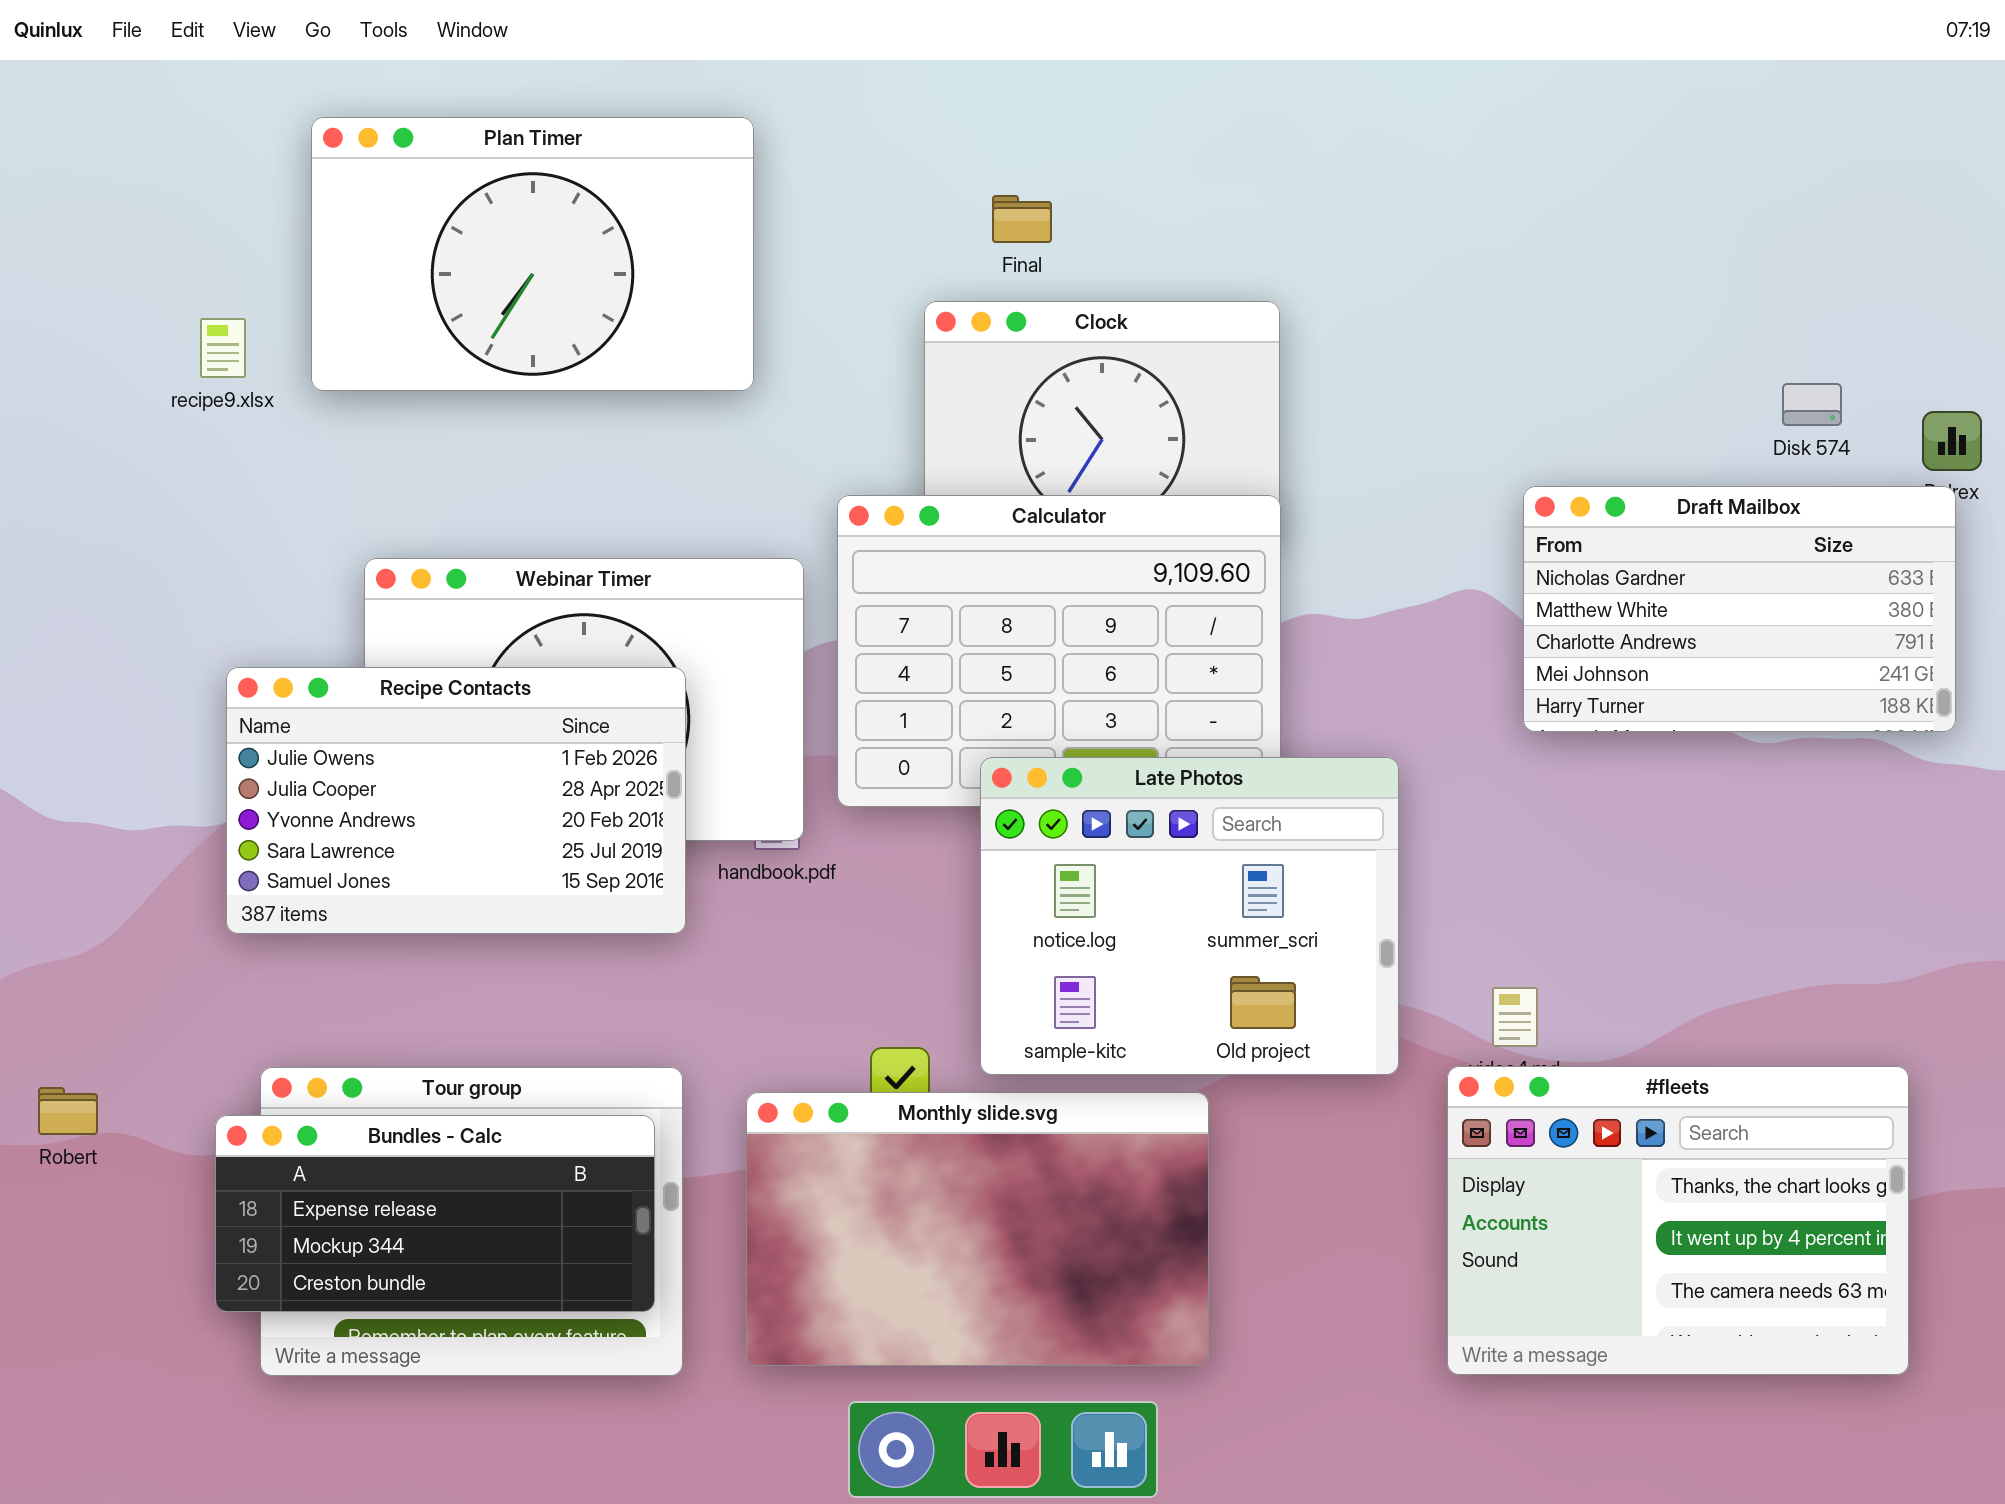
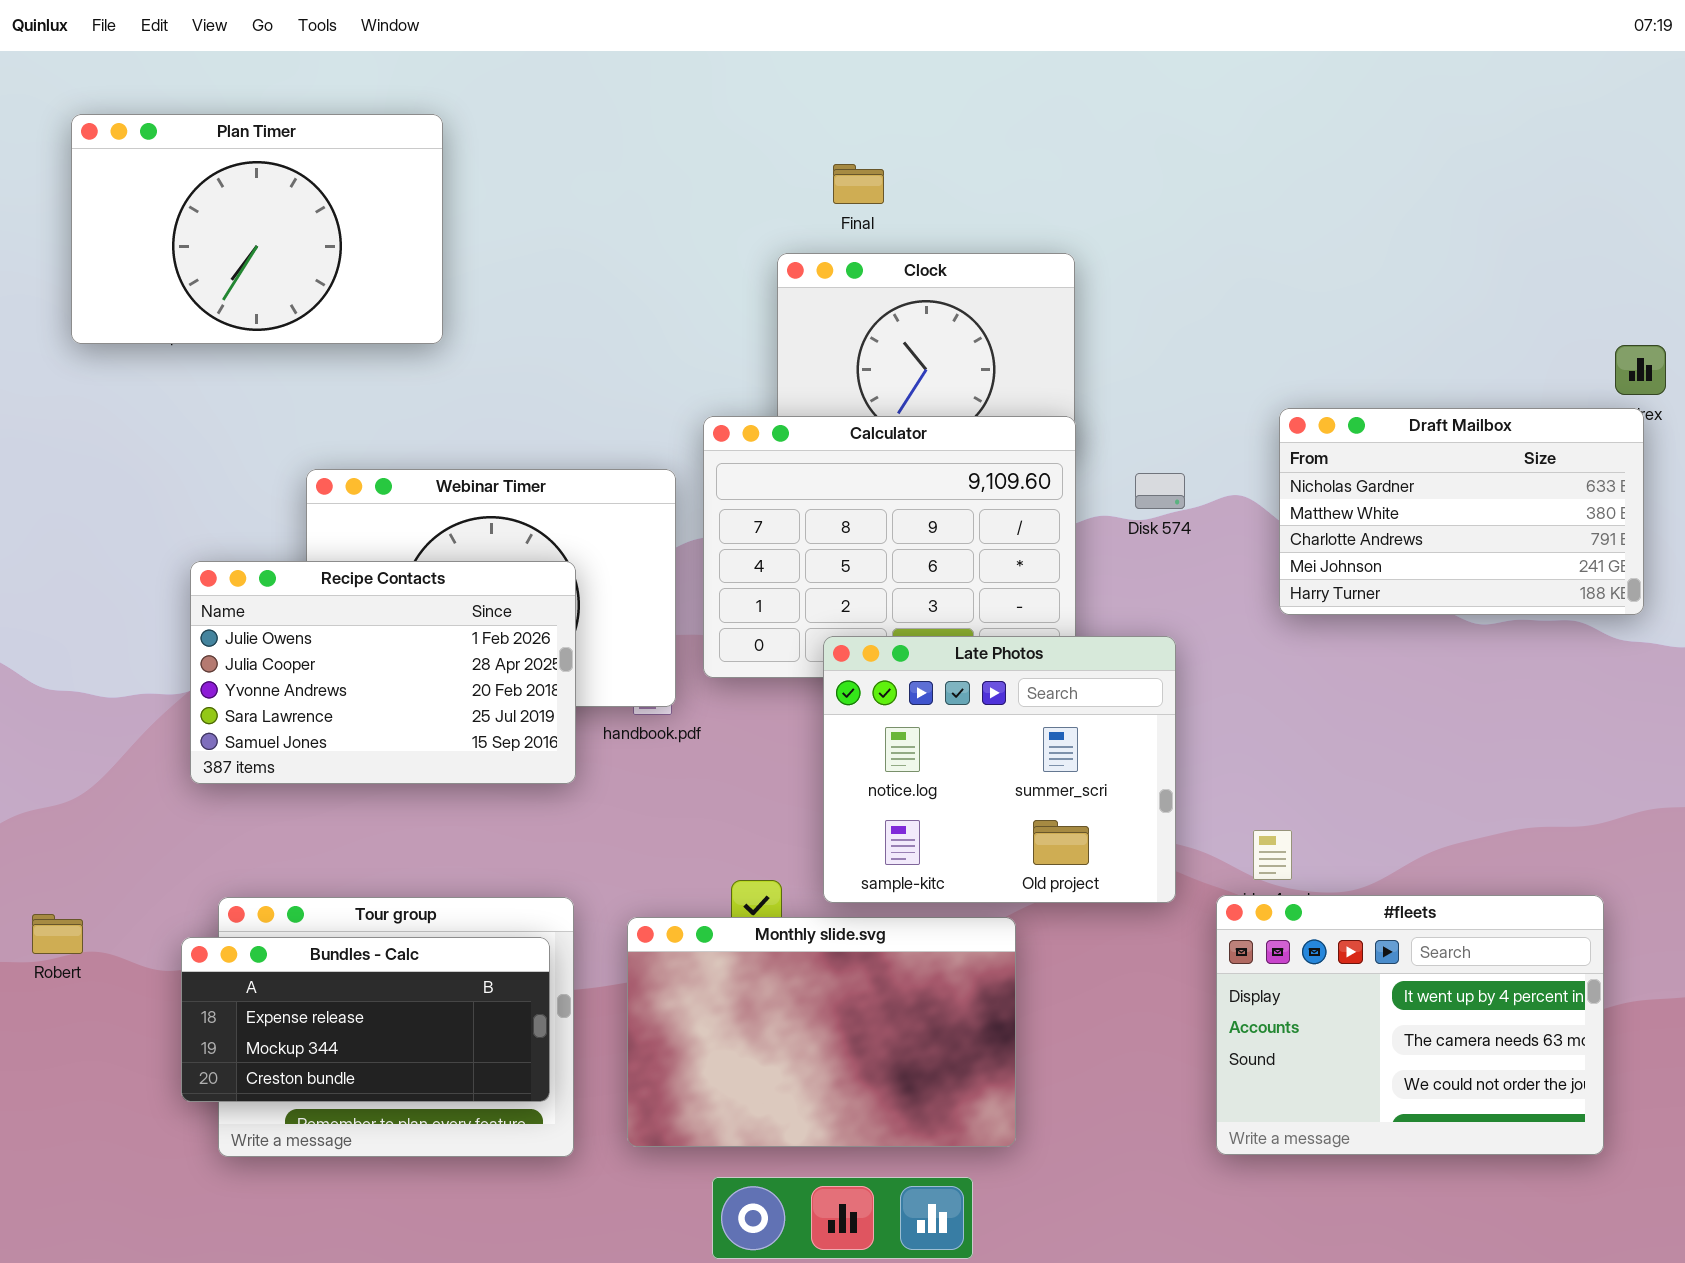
Plan Timer: [311,117,754,391] -> [71,114,443,344], moved
Disk 574: [1782,383,1842,426] -> [1135,473,1185,509], moved
#fleets: [1447,1066,1909,1375] -> [1216,895,1604,1155], scrolled down 1 row

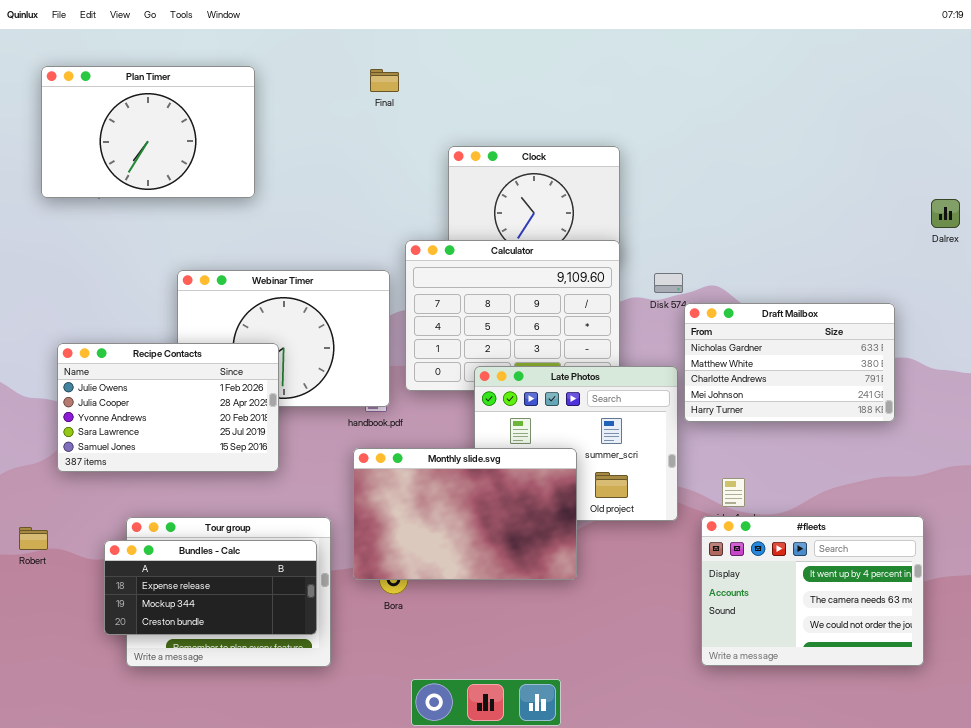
Final: [833,164,884,204] -> [370,69,399,92], moved
Draft Mailbox: [1279,408,1644,615] -> [684,303,895,422], moved
Recipe Contacts: [190,561,576,784] -> [57,343,279,472], moved
Monthly slide.svg: [627,917,1016,1147] -> [353,448,577,580], moved

